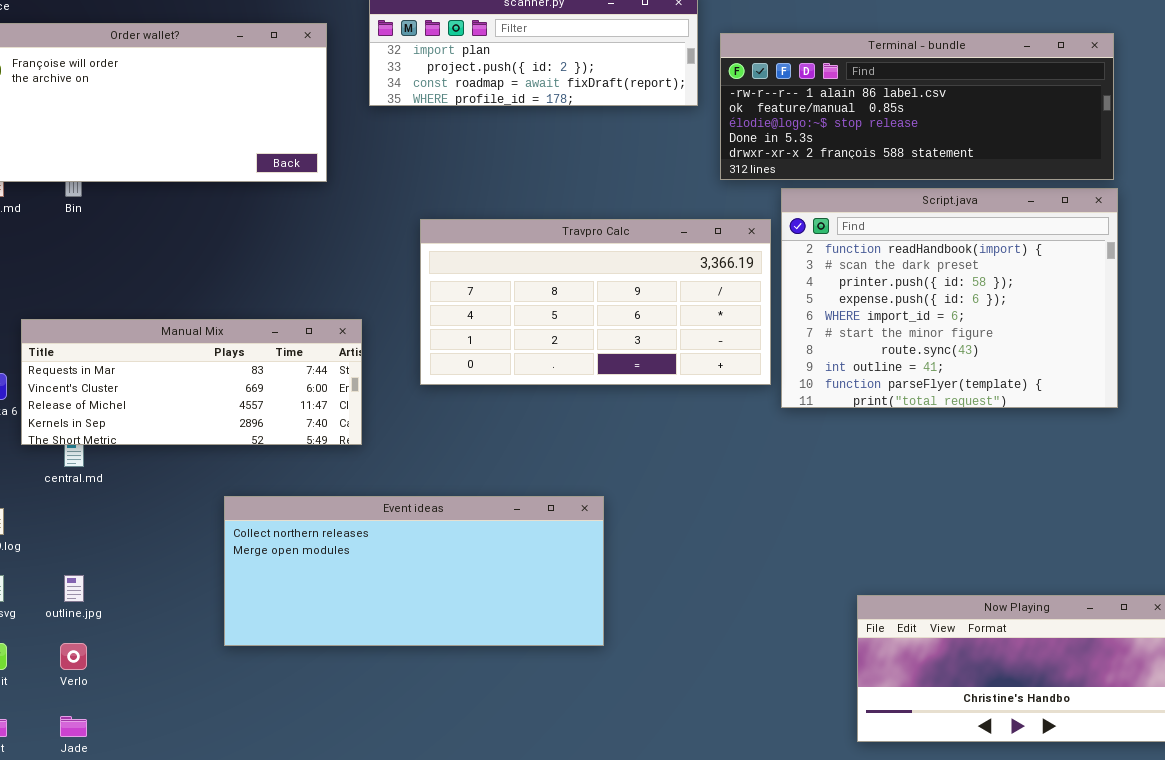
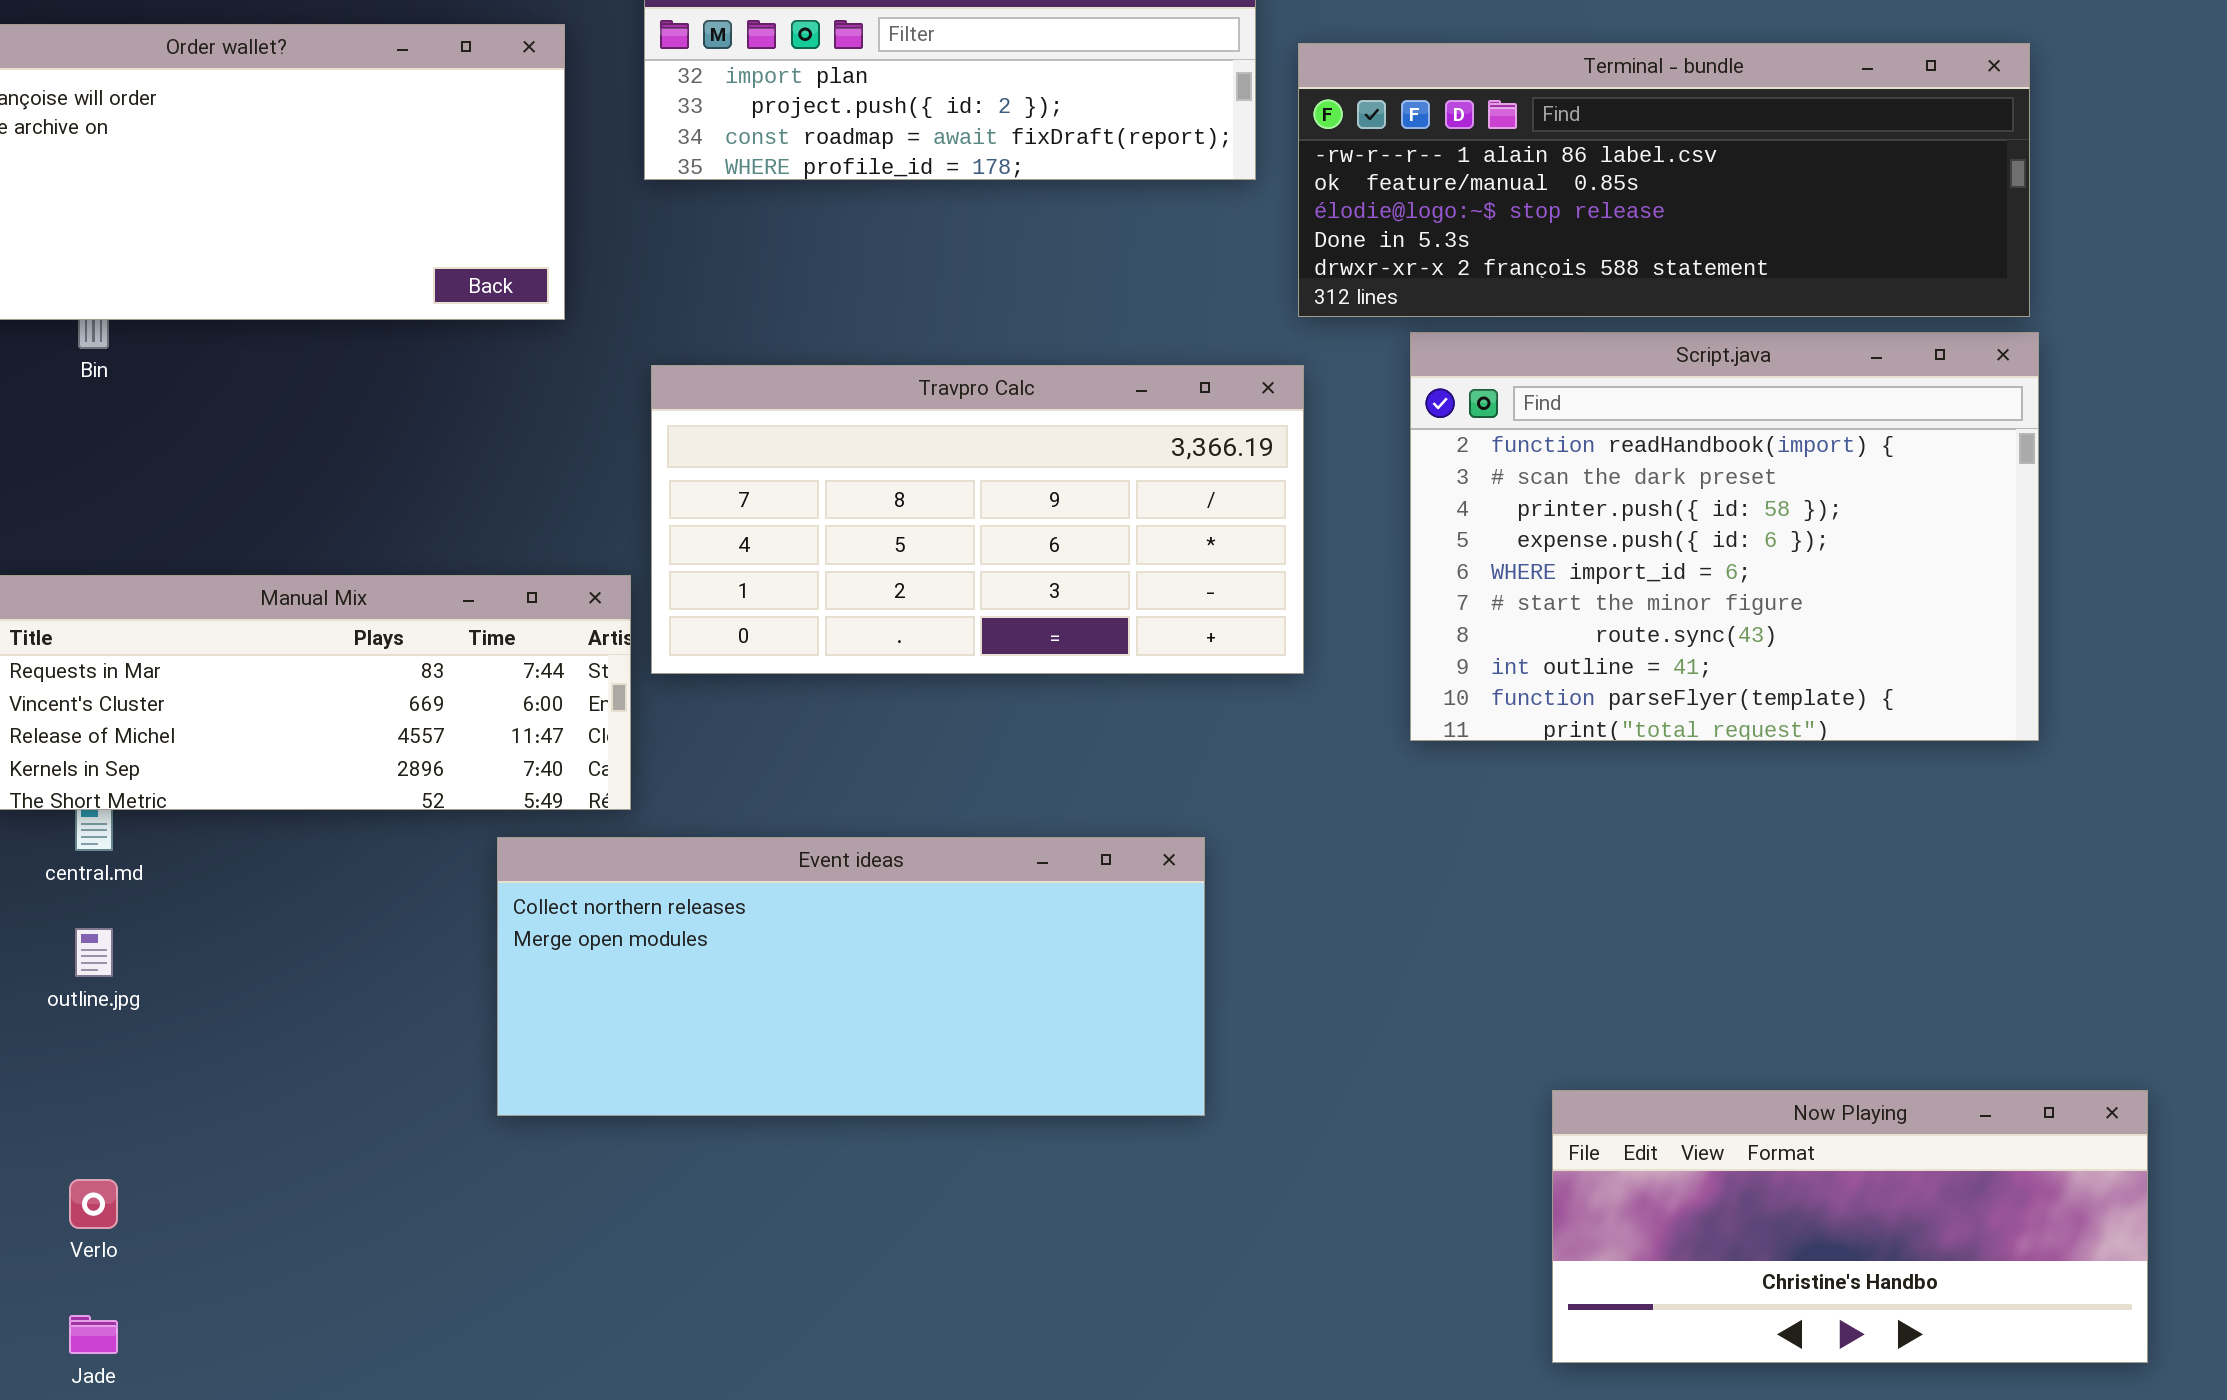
Travpro Calc: [420,219,771,385] -> [651,365,1304,674], moved
Event ideas: [224,496,604,646] -> [497,837,1205,1116], moved
outline.jpg: [64,575,84,602] -> [75,928,113,977], moved

